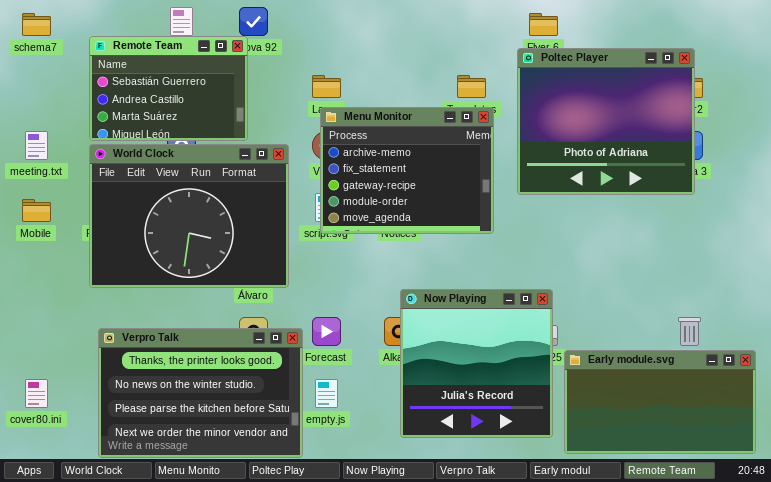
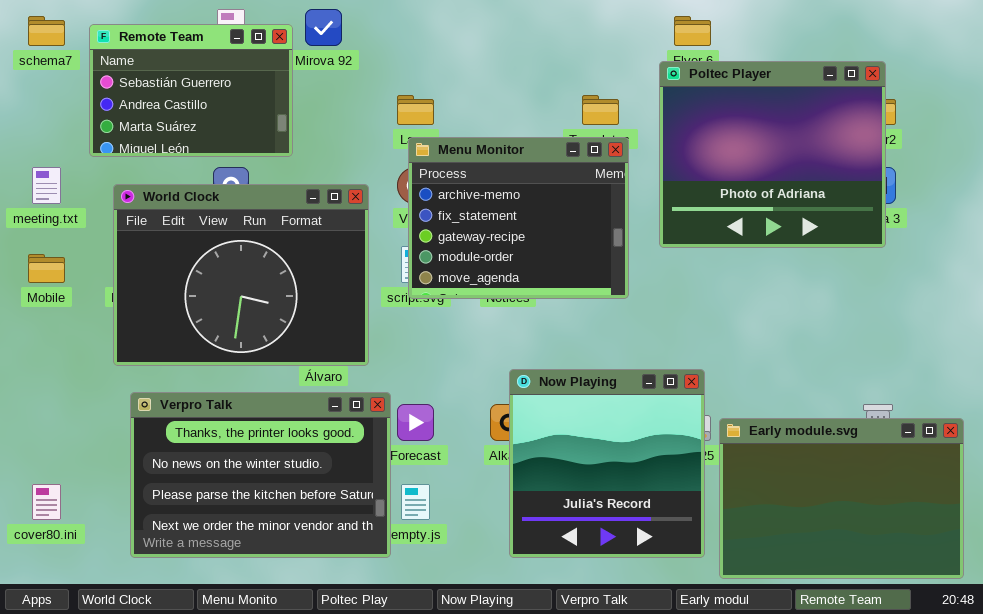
Remote Team: [89,36,248,141] -> [89,24,293,157], moved
Verpro Talk: [98,328,303,458] -> [130,392,391,558], moved
Early module.svg: [564,350,756,454] -> [719,418,964,579], resized

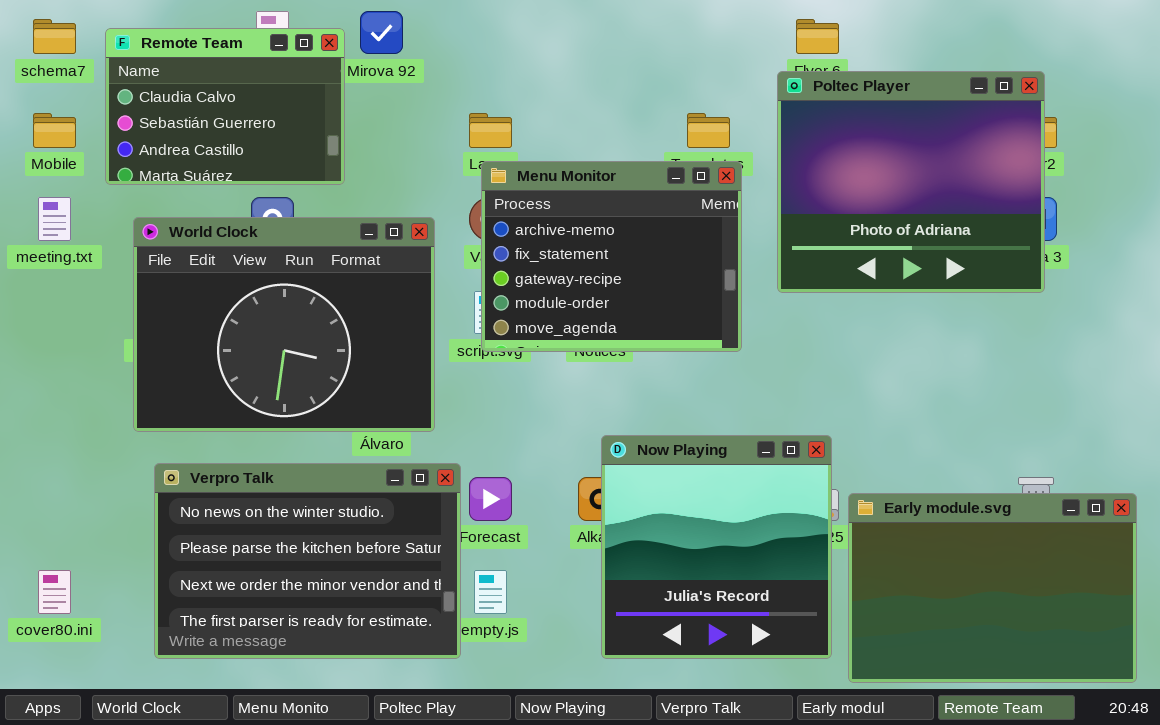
Remote Team: [89,24,293,157] -> [105,28,345,185], scrolled up 1 row
Mobile: [28,254,65,283] -> [33,113,76,148], moved
Verpro Talk: [130,392,391,558] -> [154,463,461,659], scrolled down 1 row

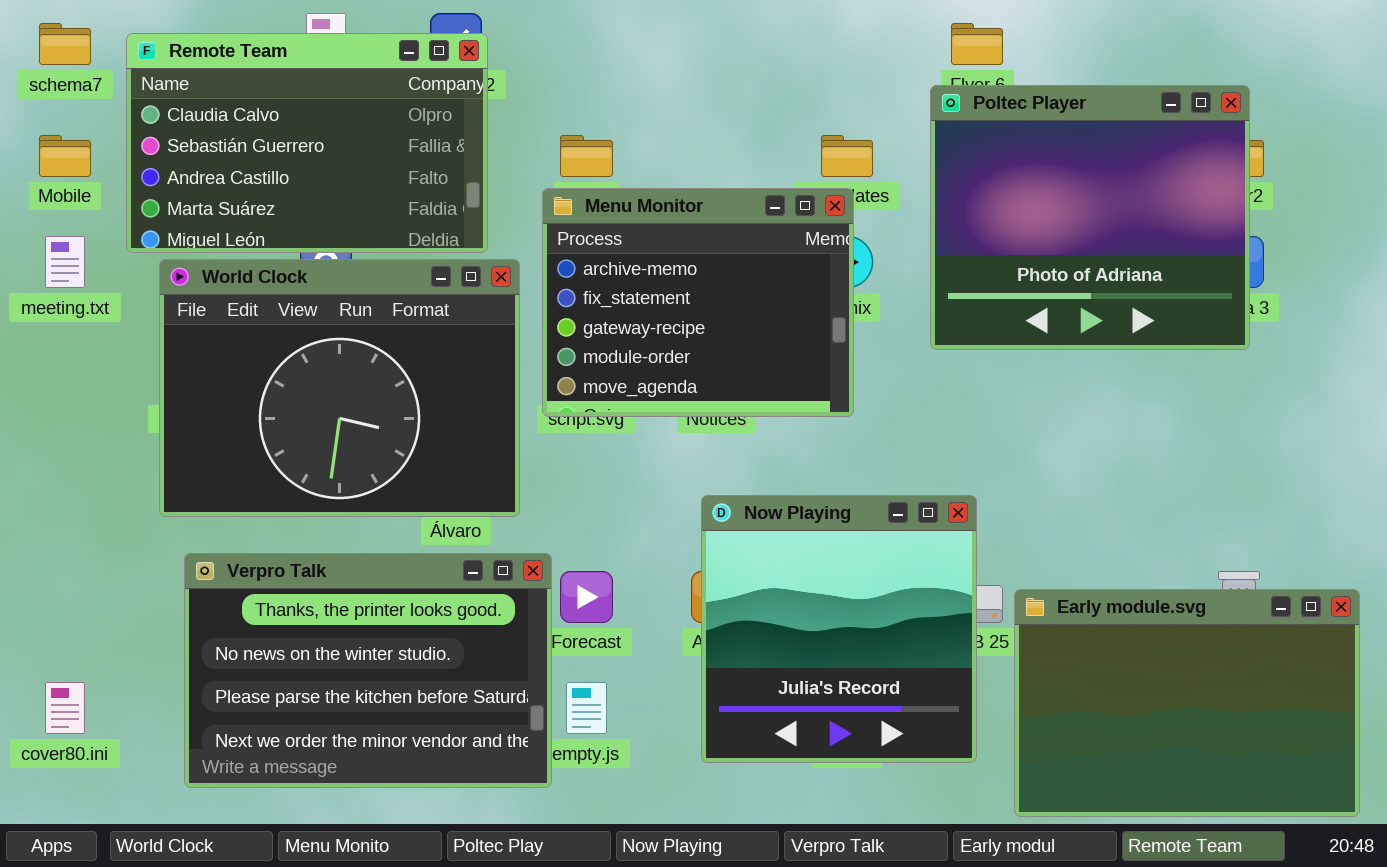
Remote Team: [105,28,345,185] -> [126,33,488,253], resized
Menu Monitor: [481,161,742,352] -> [542,188,854,417], moved
Now Playing: [601,435,832,659] -> [701,495,977,763], moved
Verpro Talk: [154,463,461,659] -> [184,553,552,788], scrolled up 1 row

